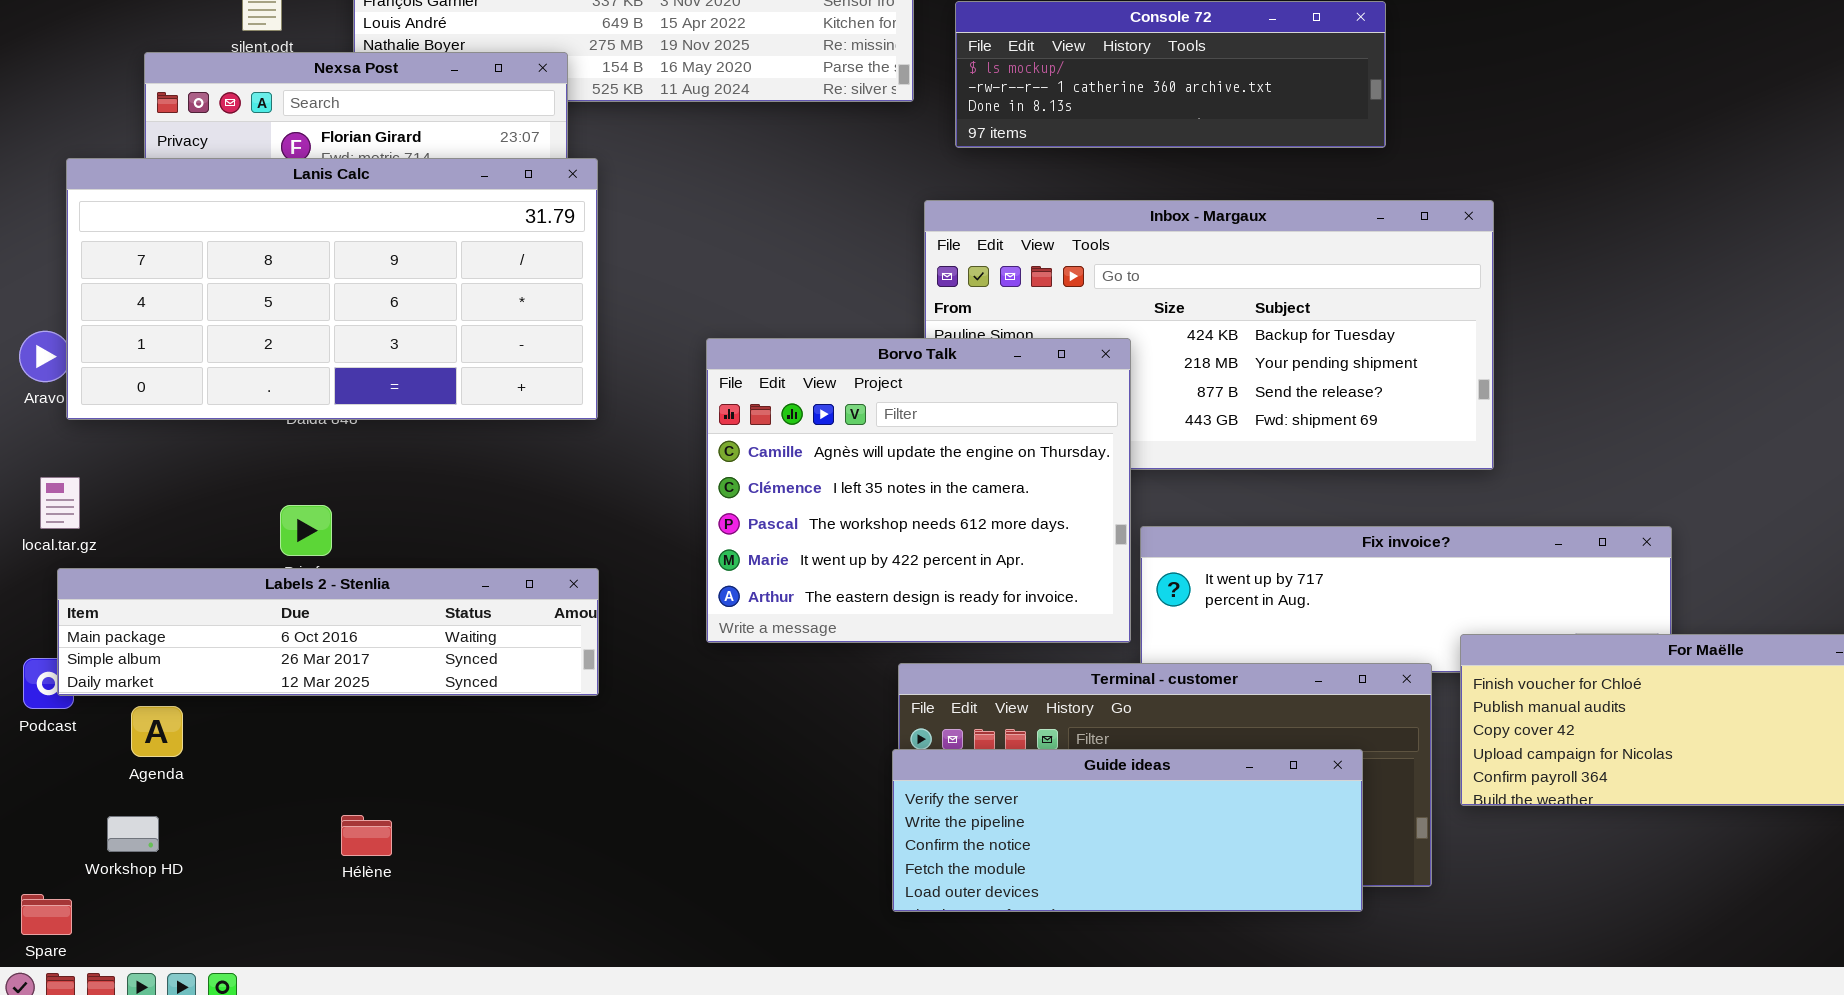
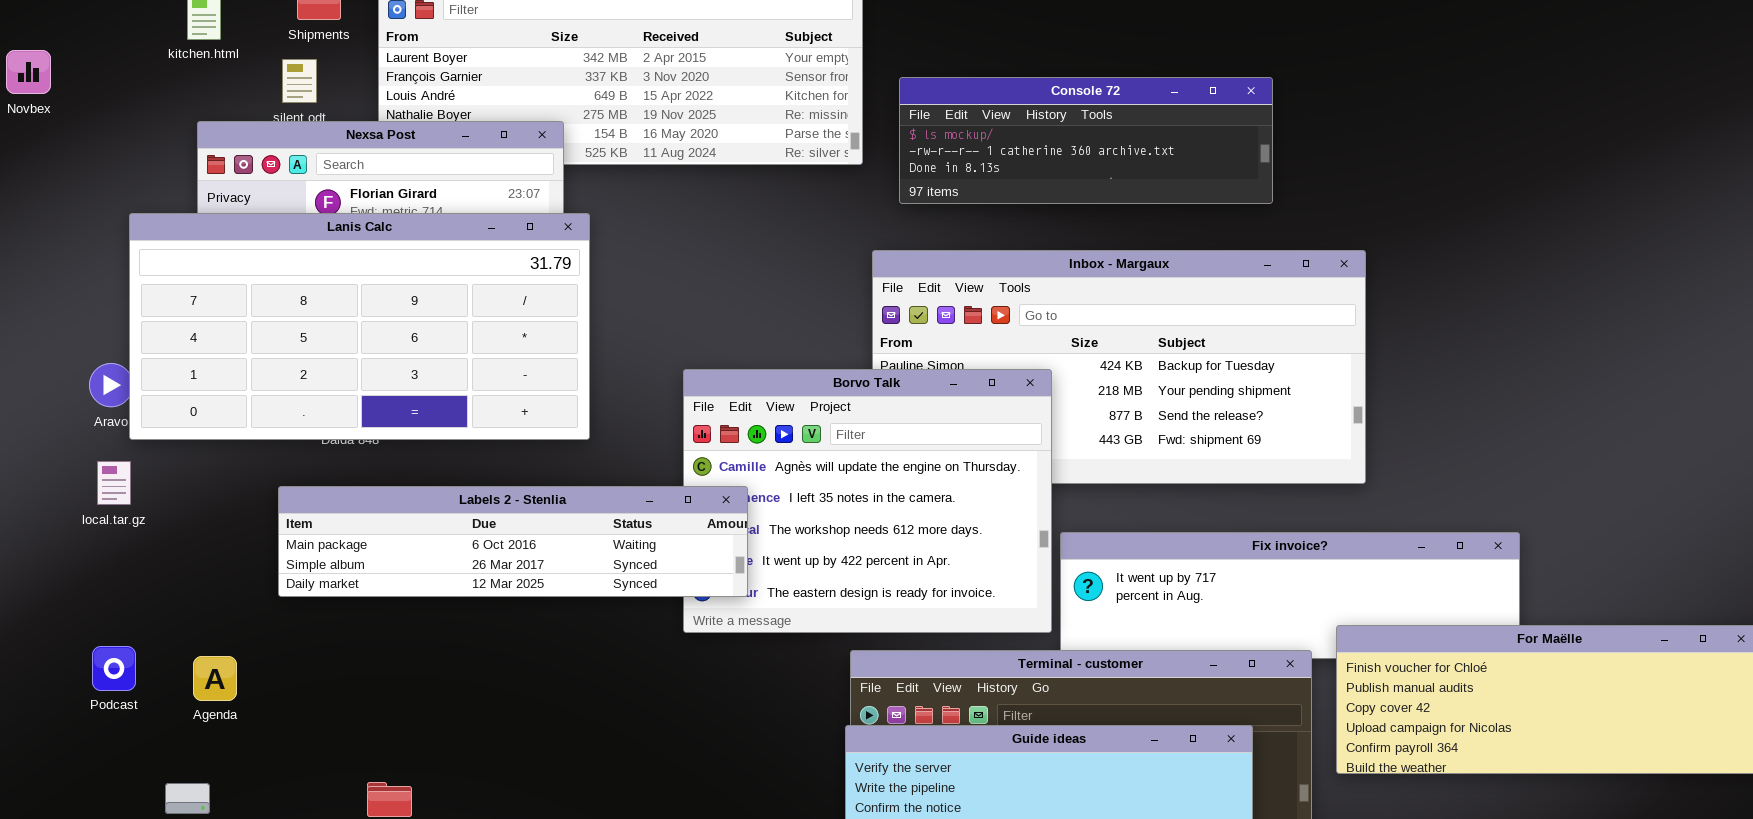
local.tar.gz: [40,477,80,529] -> [97,461,131,505], moved
Labels 2 - Stenlia: [57,568,599,696] -> [278,486,748,597], moved
Agenda: [131,706,183,757] -> [193,656,237,701], moved

